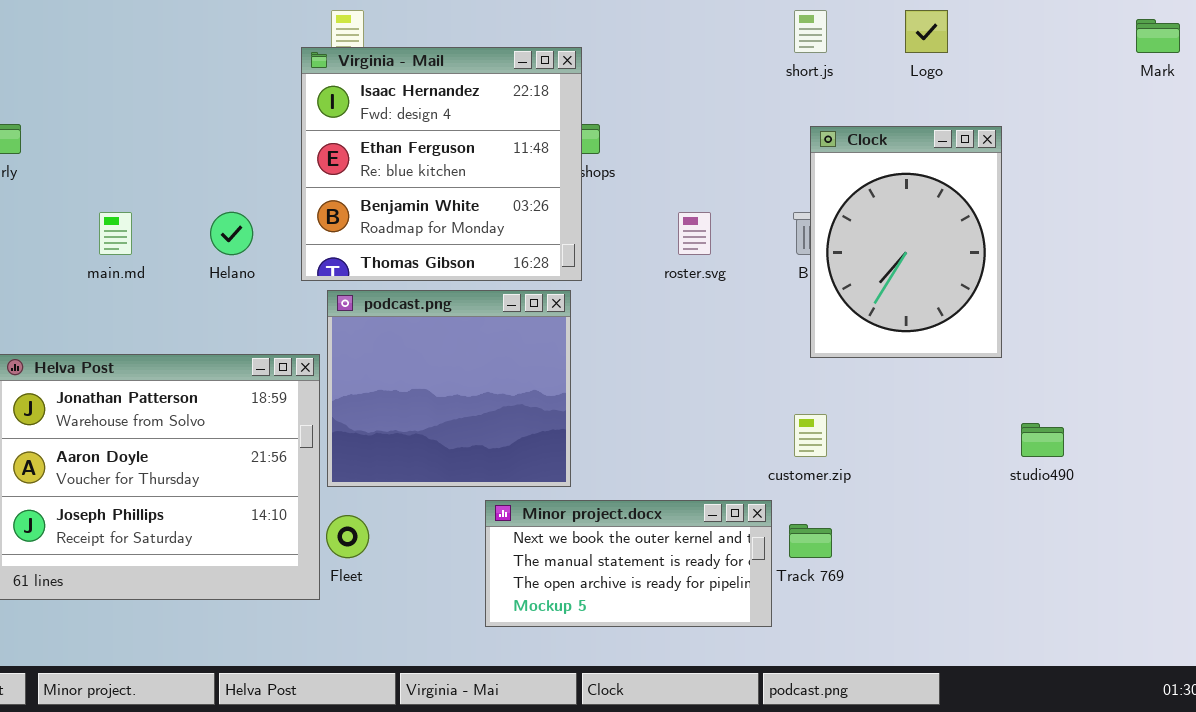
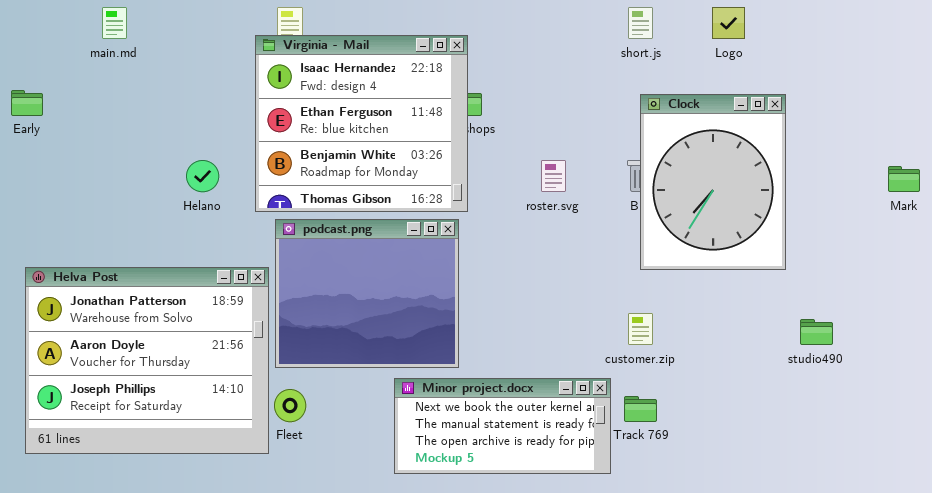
Mark: [1136,19,1180,53] -> [888,166,920,192], moved
main.md: [99,212,132,255] -> [102,7,127,39], moved

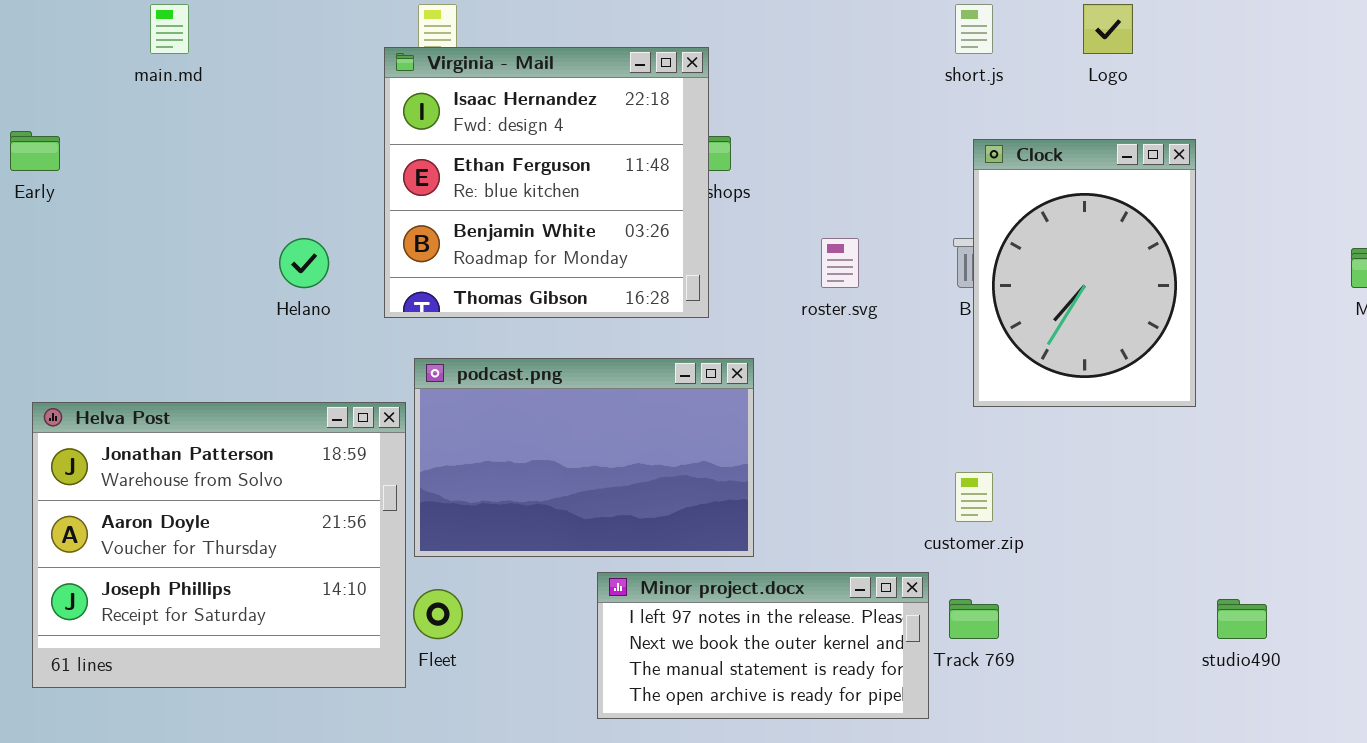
podcast.png: [275,219,459,368] -> [414,358,754,557], resized
studio490: [800,319,833,345] -> [1217,599,1267,639], moved
Minor project.docx: [394,378,611,474] -> [597,572,929,719], scrolled up 1 row

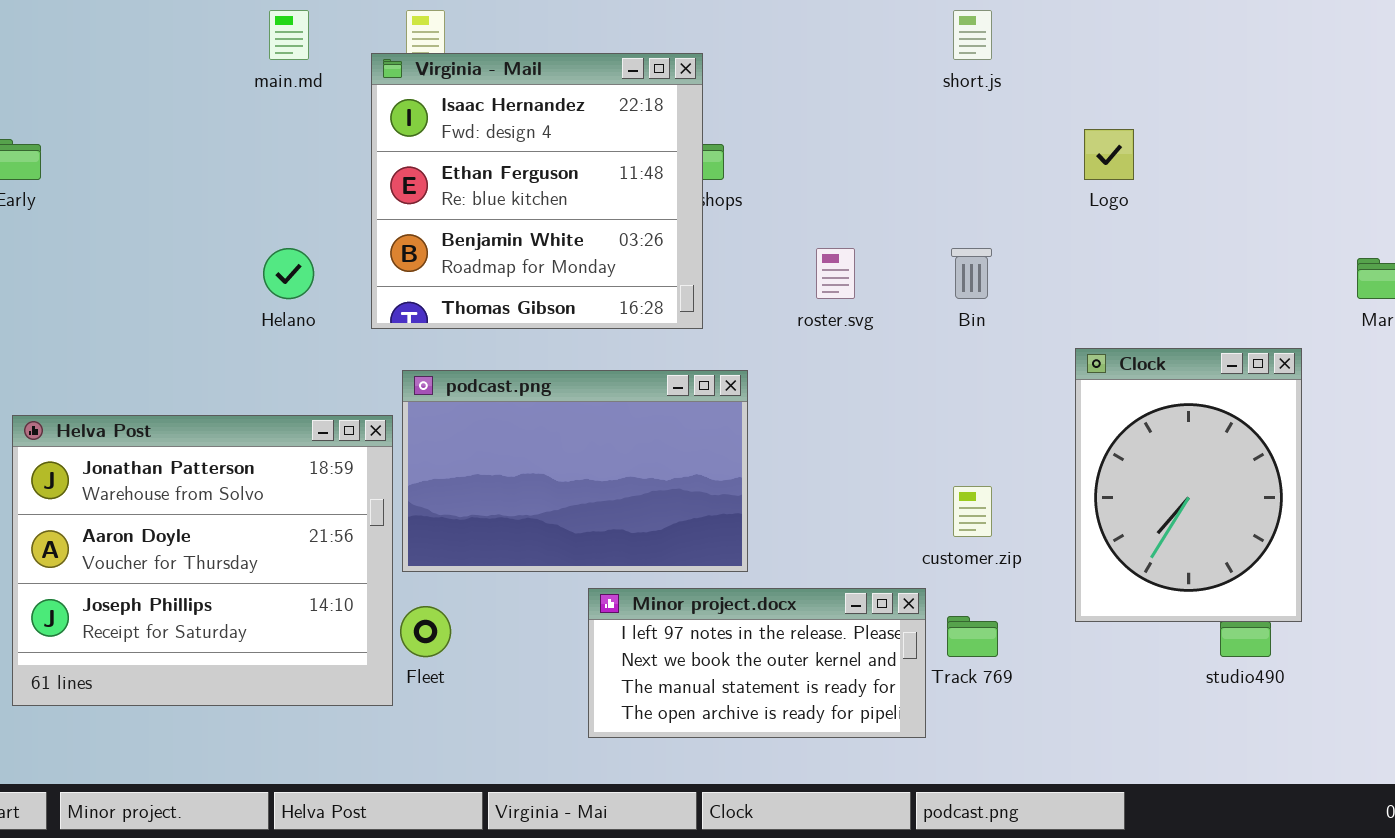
main.md: [150,4,189,54] -> [269,10,309,60], moved
Logo: [1083,4,1133,54] -> [1084,129,1134,180], moved
Clock: [973,139,1196,407] -> [1075,348,1302,622], moved

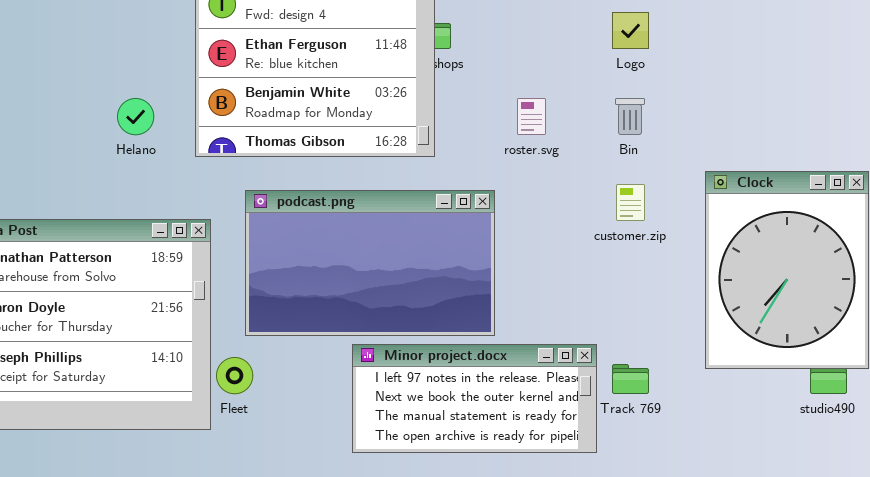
Logo: [1084,129,1134,180] -> [612,12,649,49], moved
podcast.png: [402,370,748,572] -> [245,190,495,336], moved
customer.zip: [953,486,992,537] -> [616,184,645,221], moved

